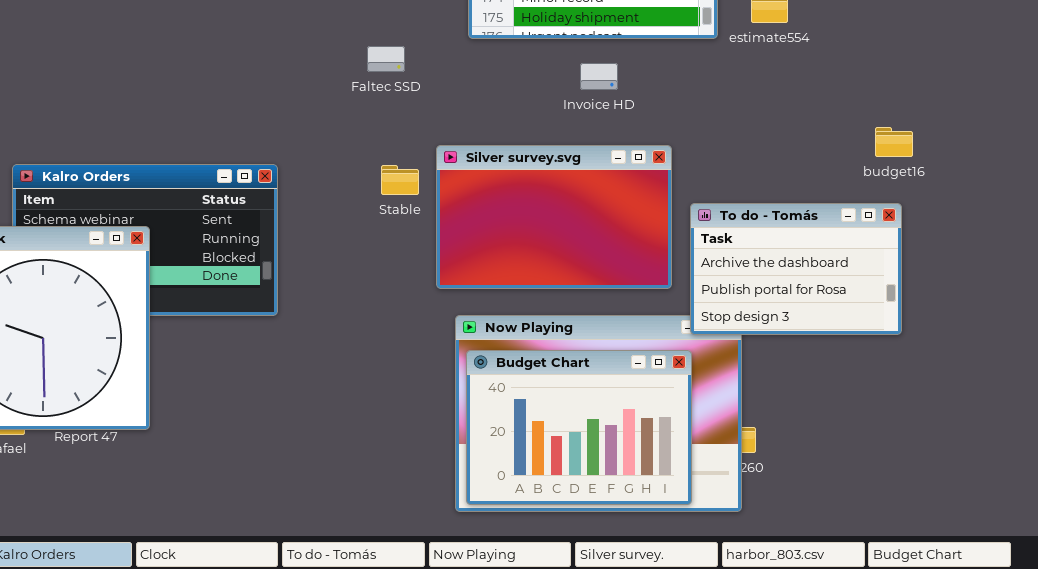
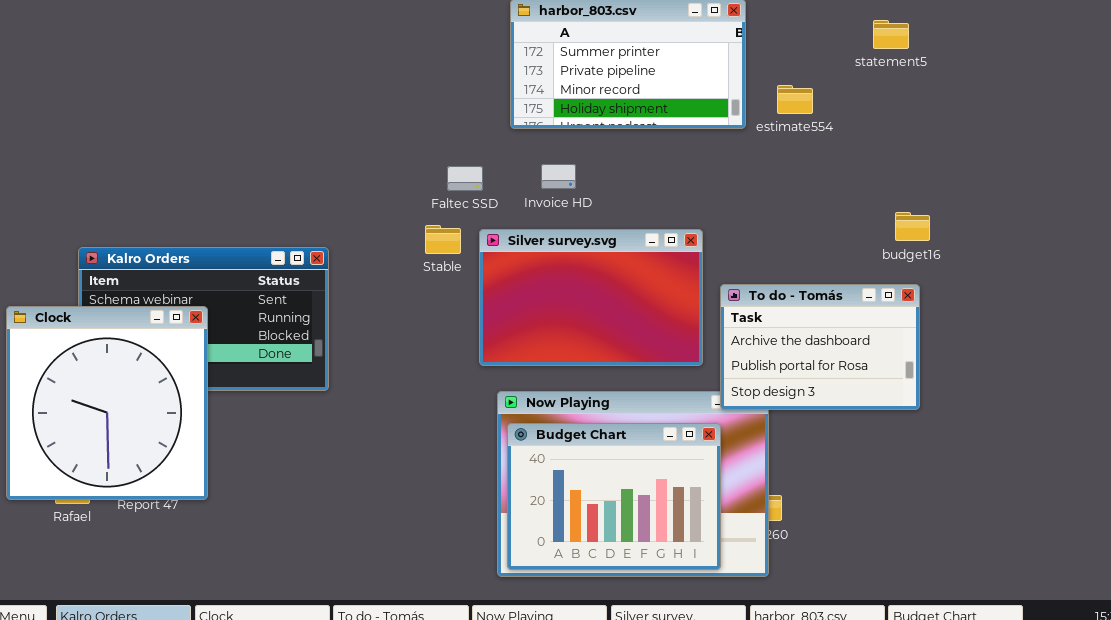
Faltec SSD: [367,46,405,72] -> [447,166,483,191], moved
Invoice HD: [580,63,618,90] -> [541,164,576,189], moved
Stable: [381,165,419,195] -> [425,225,461,254], moved

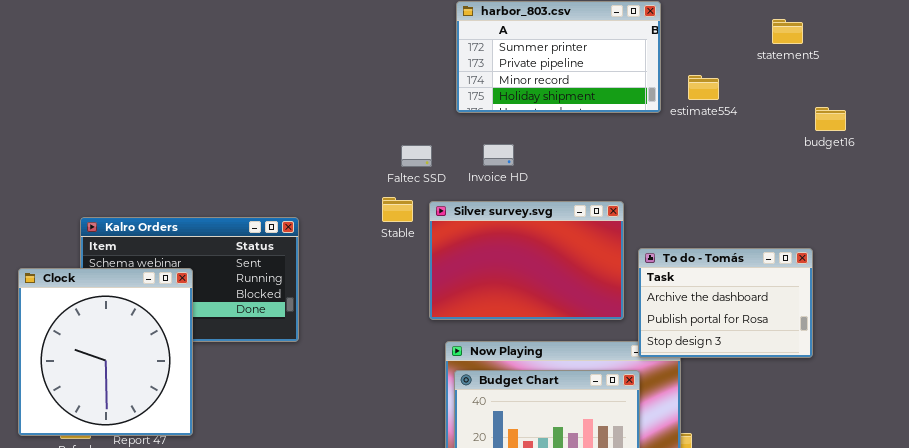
budget16: [895,212,930,241] -> [815,107,846,131], moved

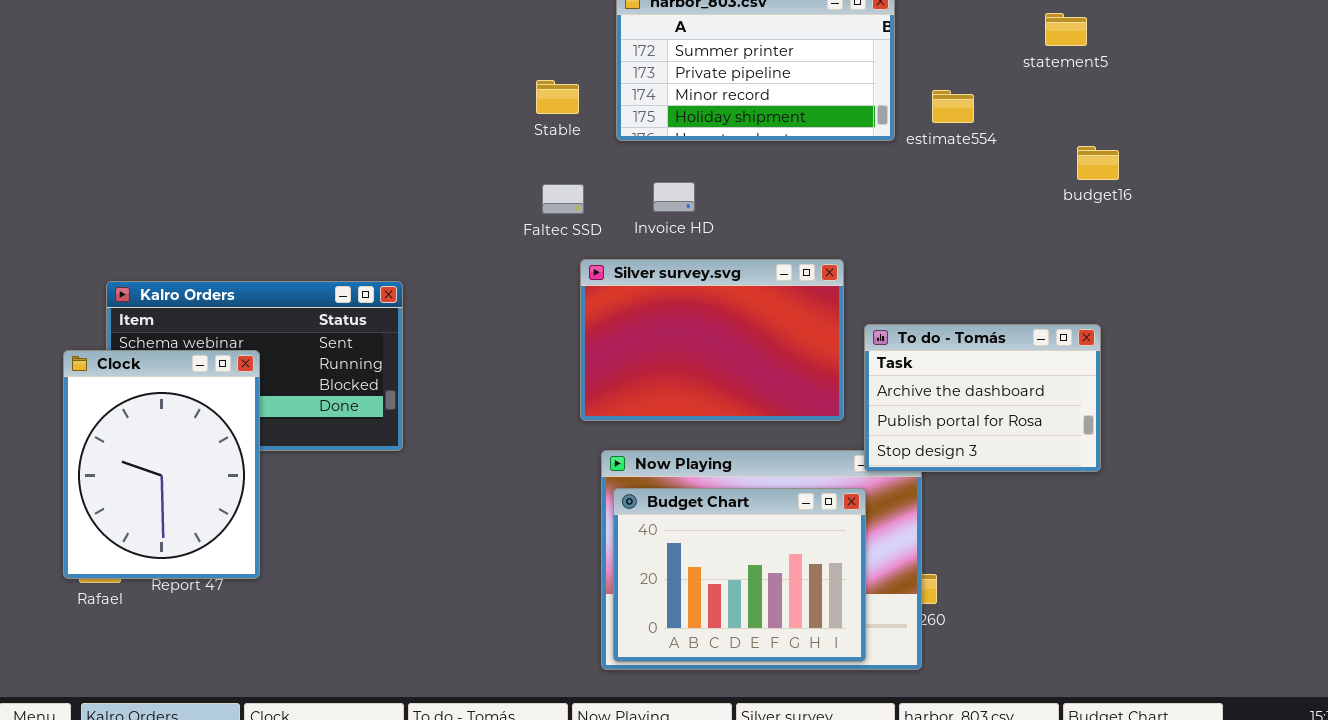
budget16: [815,107,846,131] -> [1077,146,1119,180], moved
Stable: [382,197,413,222] -> [536,80,579,114], moved
Clock: [18,268,193,436] -> [63,350,260,579], resized

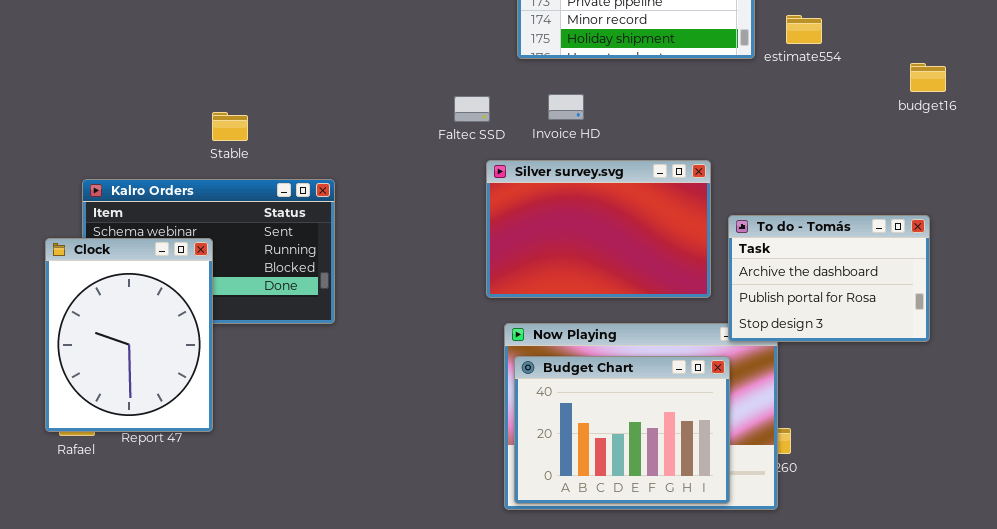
Stable: [536,80,579,114] -> [212,112,248,141], moved

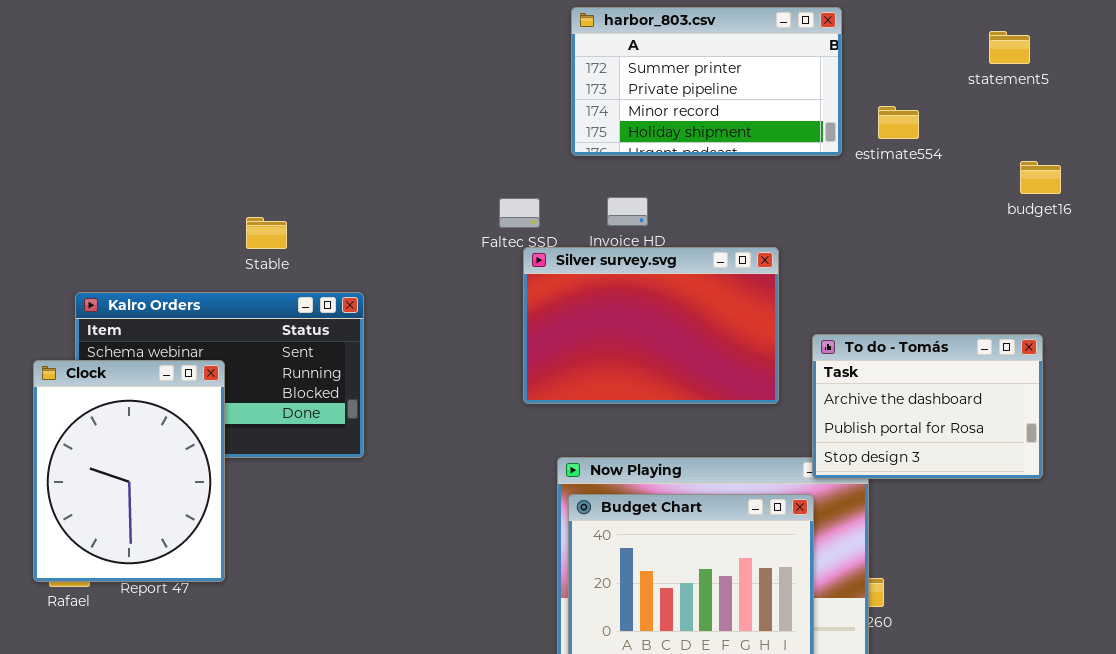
Stable: [212,112,248,141] -> [246,217,287,249], moved
Silver survey.svg: [486,160,711,298] -> [523,247,779,404], moved

